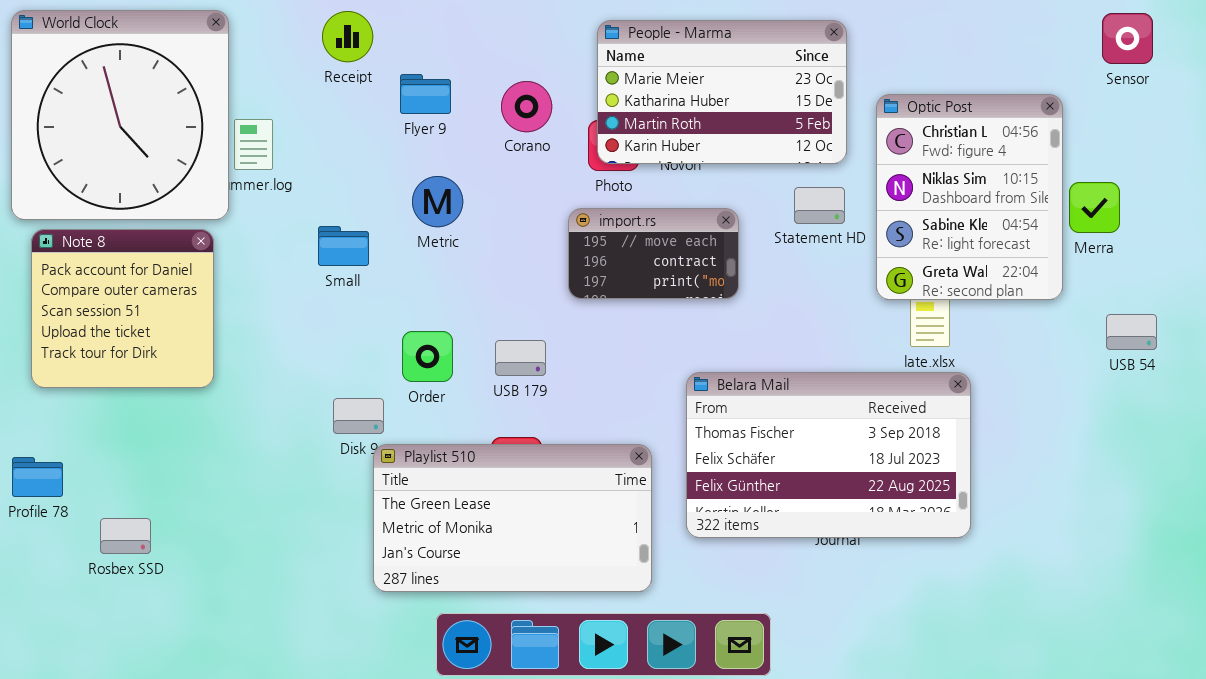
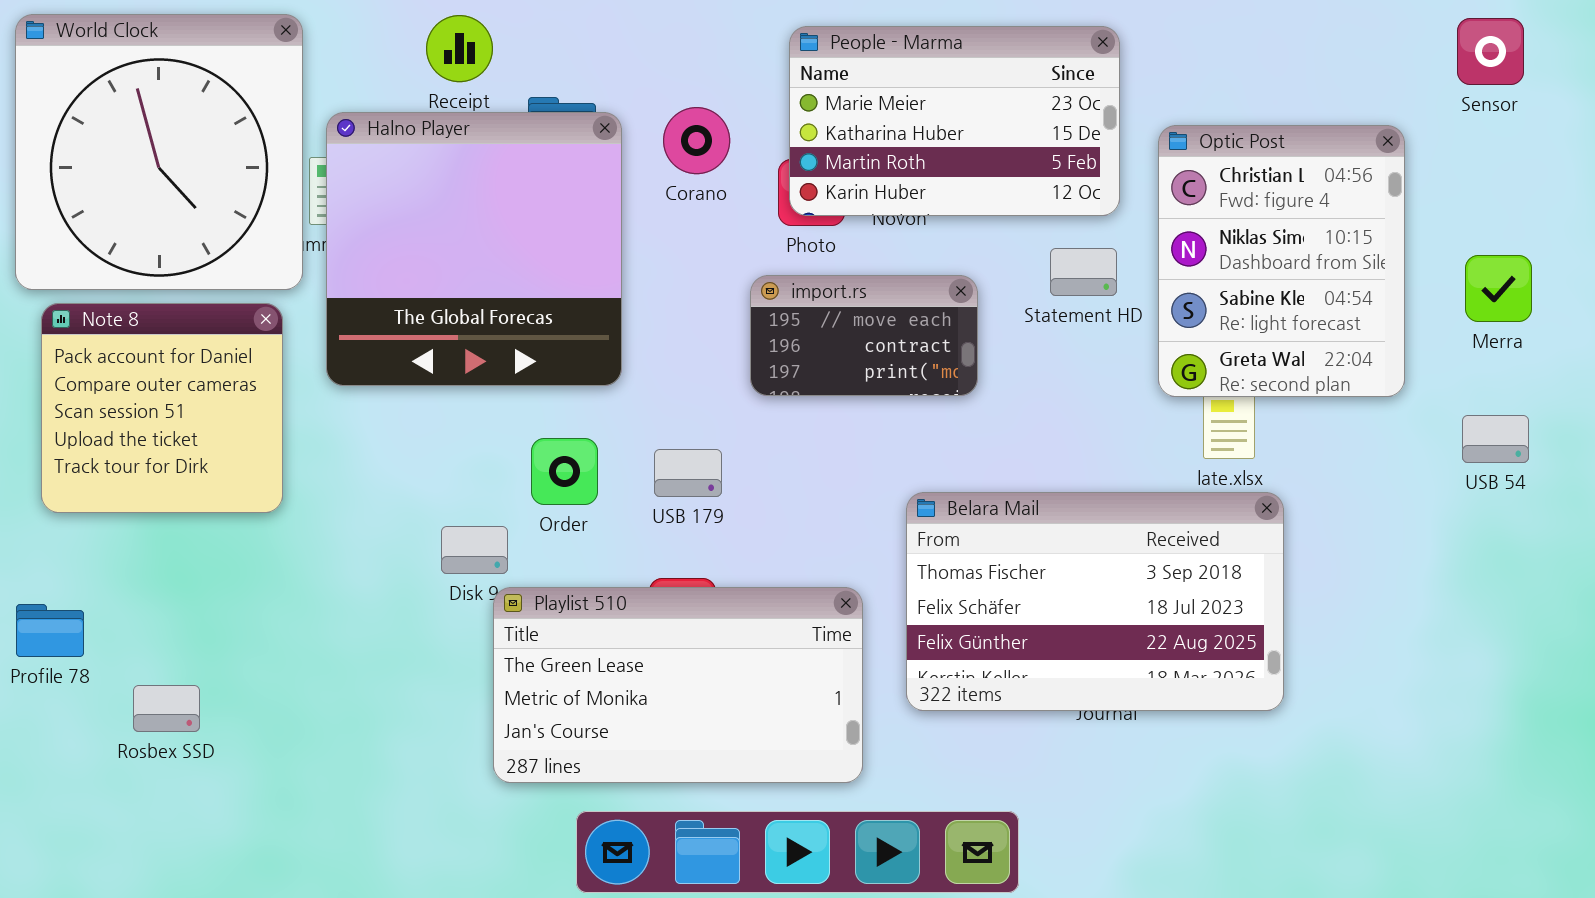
Halno Player: none -> [326,112,622,386], opened
Merra: [1069,182,1120,233] -> [1465,255,1532,322], moved

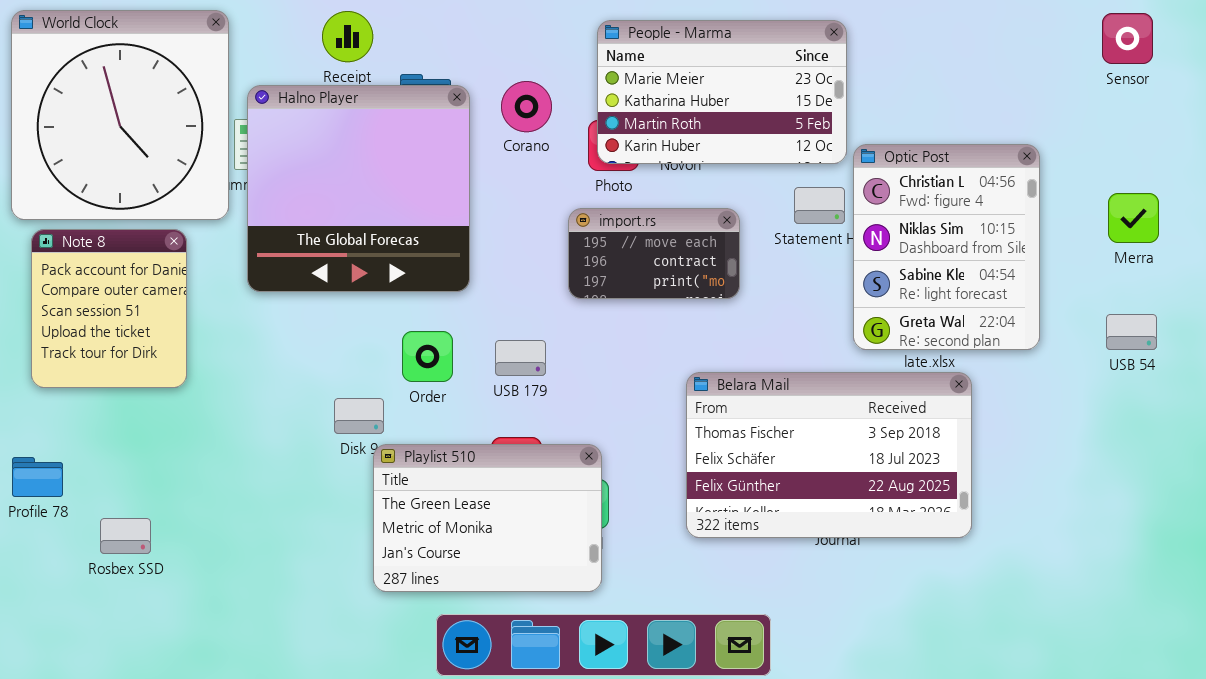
Optic Post: [1158,125,1405,397] -> [853,144,1040,350], moved
Note 8: [41,303,283,513] -> [31,229,187,388], resized
Playlist 510: [493,587,863,783] -> [373,444,602,592], resized

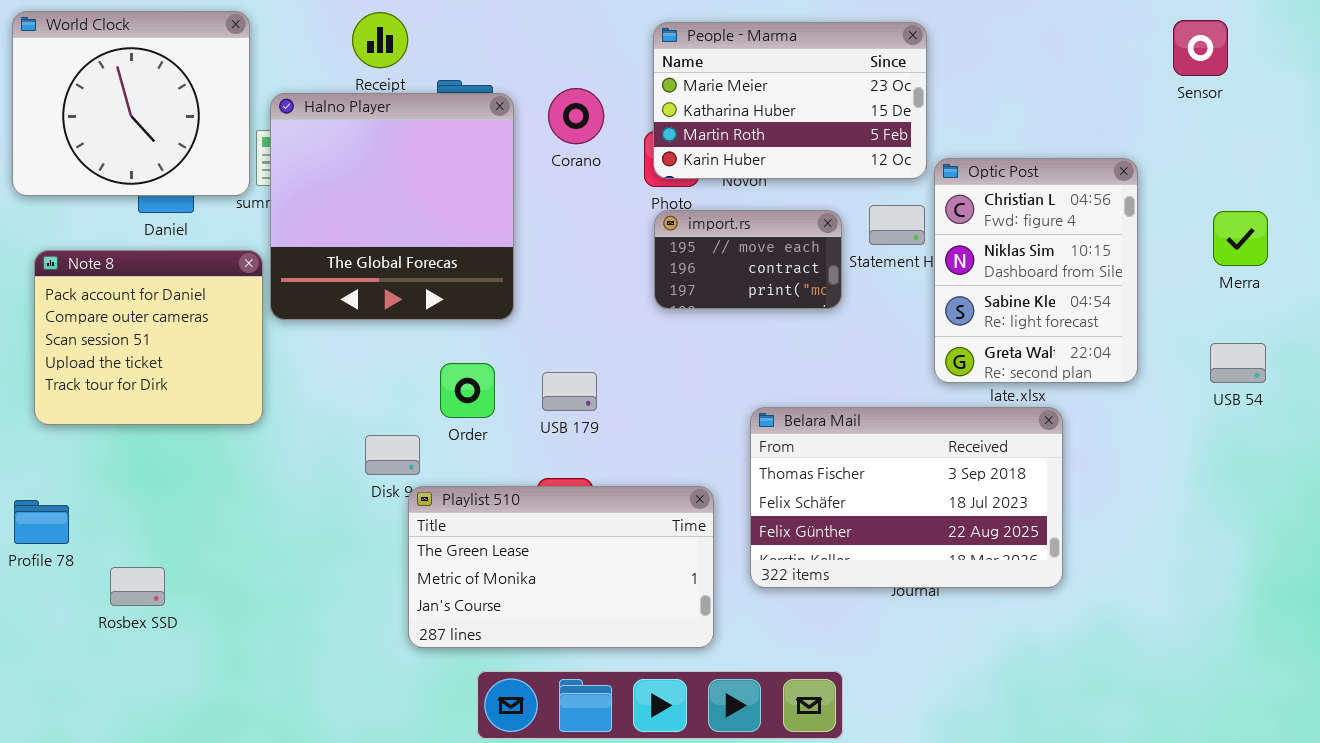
World Clock: [11,10,229,220] -> [12,11,250,196], resized
Sensor: [1102,13,1153,64] -> [1173,20,1228,76], moved
import.rs: [568,208,740,299] -> [654,210,842,309], moved
Note 8: [31,229,187,388] -> [34,250,263,425], resized
Playlist 510: [373,444,602,592] -> [408,486,714,648], resized

